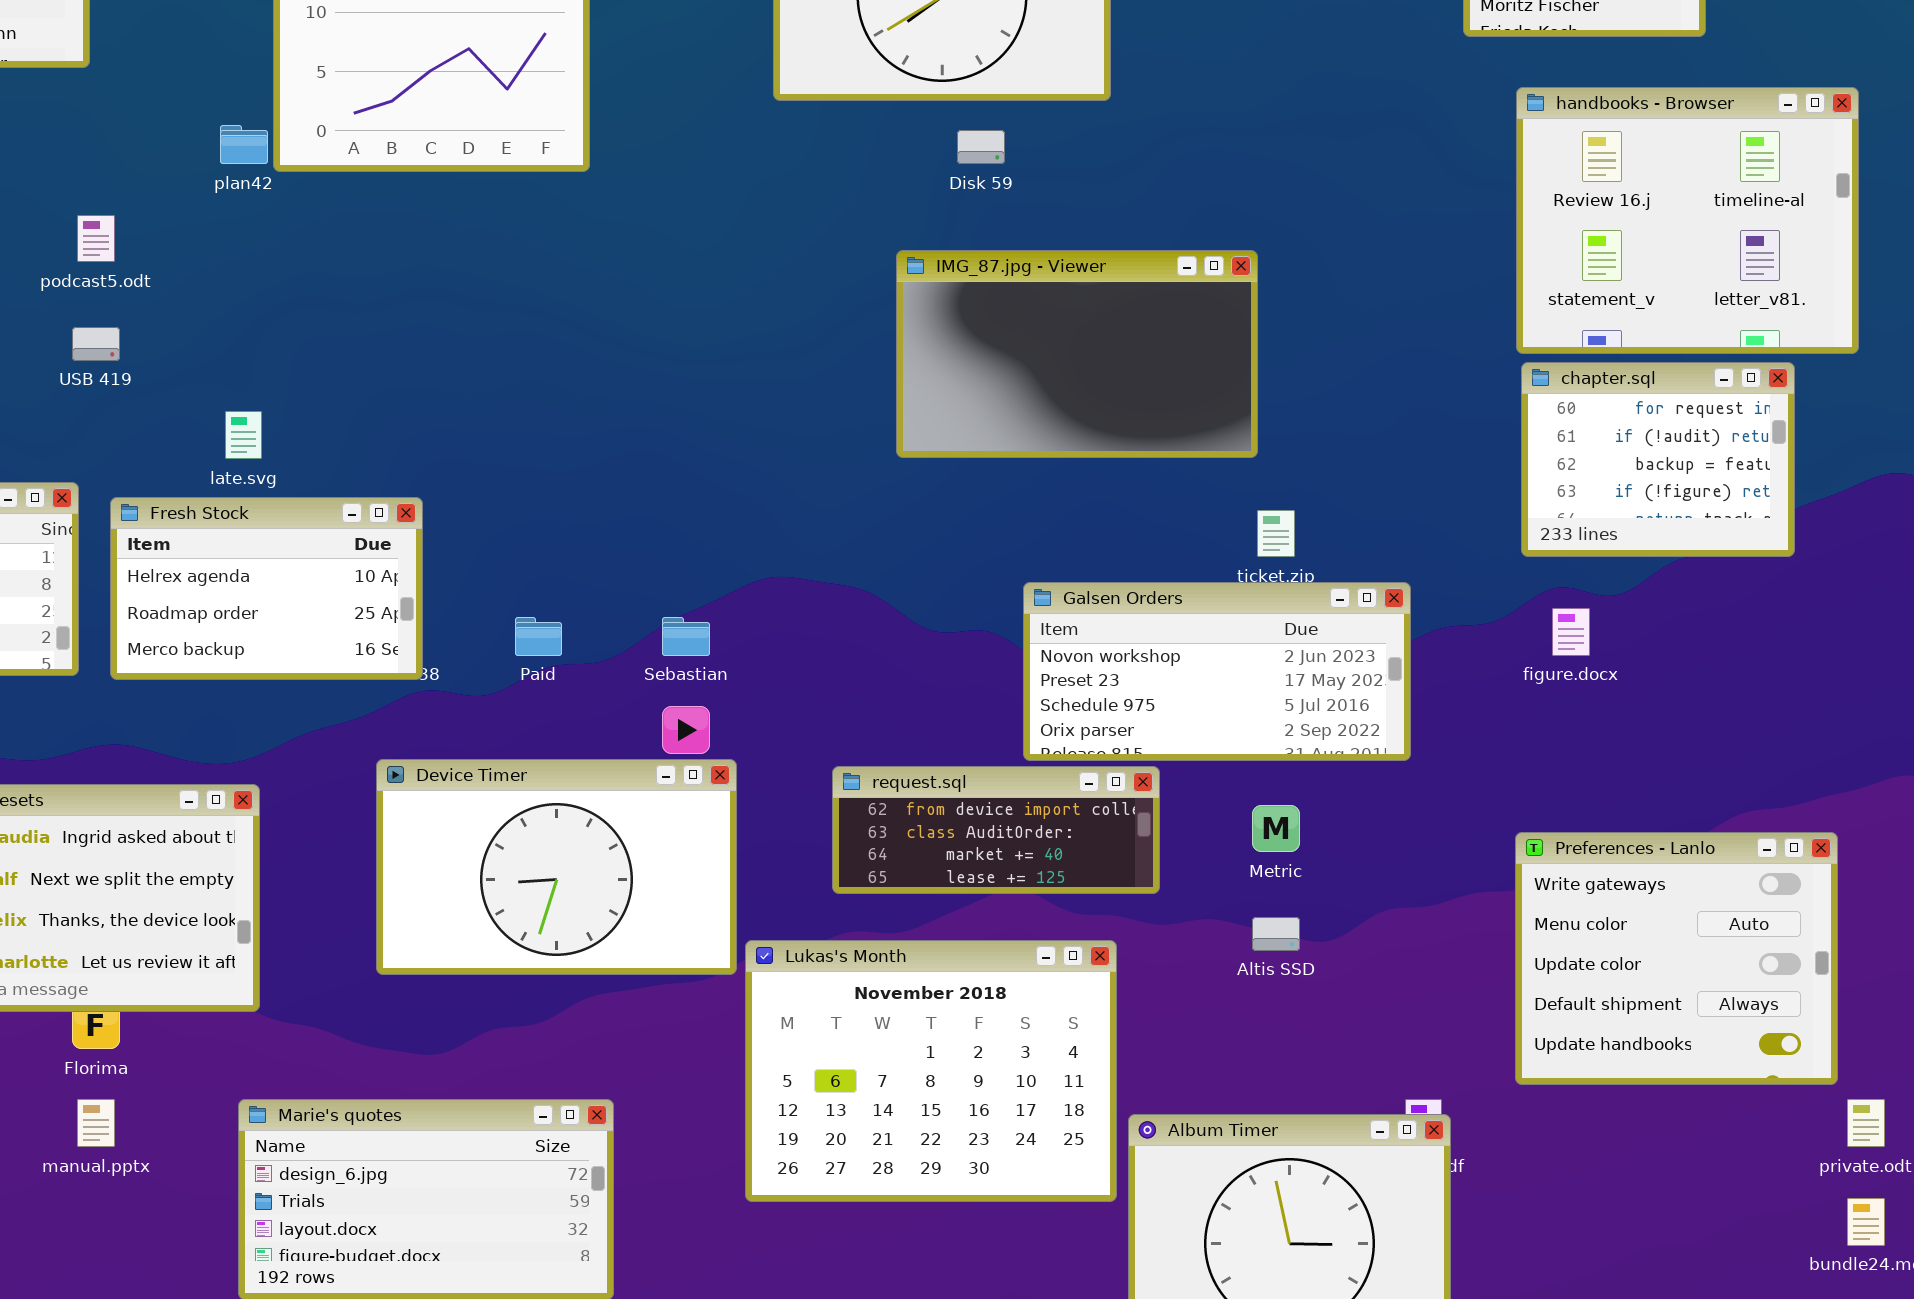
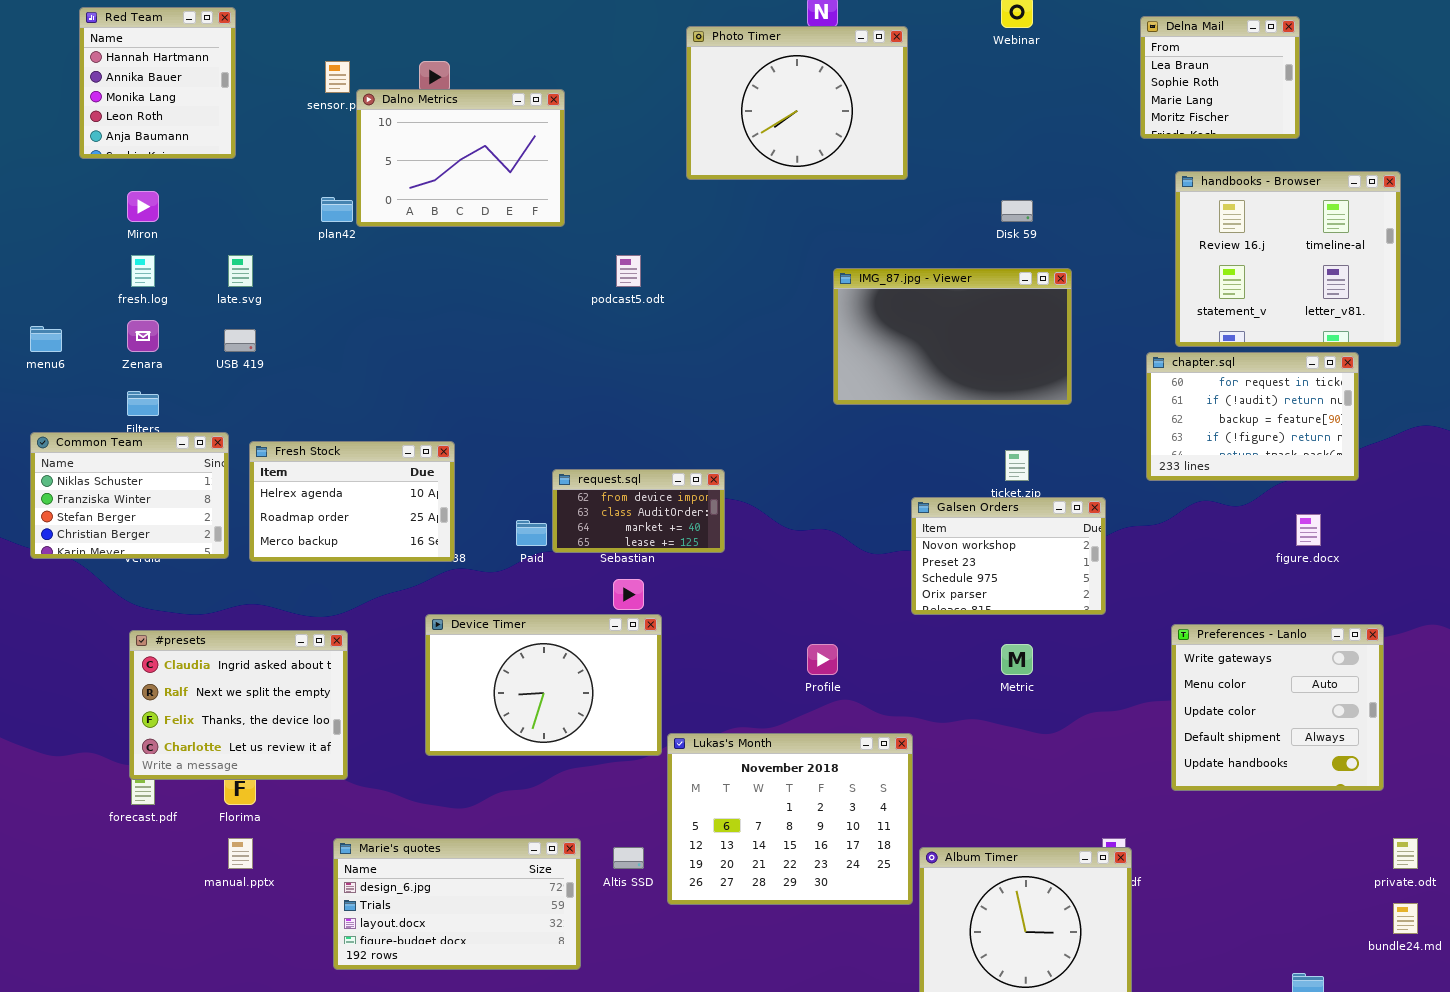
Disk 59: [957,130,1005,164] -> [1001,200,1033,222], moved
podcast5.odt: [77,215,115,262] -> [616,255,641,287], moved
IMG_87.jpg - Viewer: [896,250,1258,458] -> [833,268,1072,405], moved
chapter.sql: [1521,362,1795,557] -> [1146,352,1359,481], resized
late.svg: [225,411,262,459] -> [228,255,253,287], moved
Galsen Orders: [1023,582,1411,761] -> [911,497,1106,615], resized
figure.docx: [1552,608,1590,656] -> [1296,514,1321,546], moved
request.sql: [832,766,1160,894] -> [552,469,725,553], moved, resized
Preferences - Lanlo: [1515,832,1838,1085] -> [1171,624,1384,791], moved
Altis SSD: [1252,917,1300,951] -> [613,847,644,869], moved

